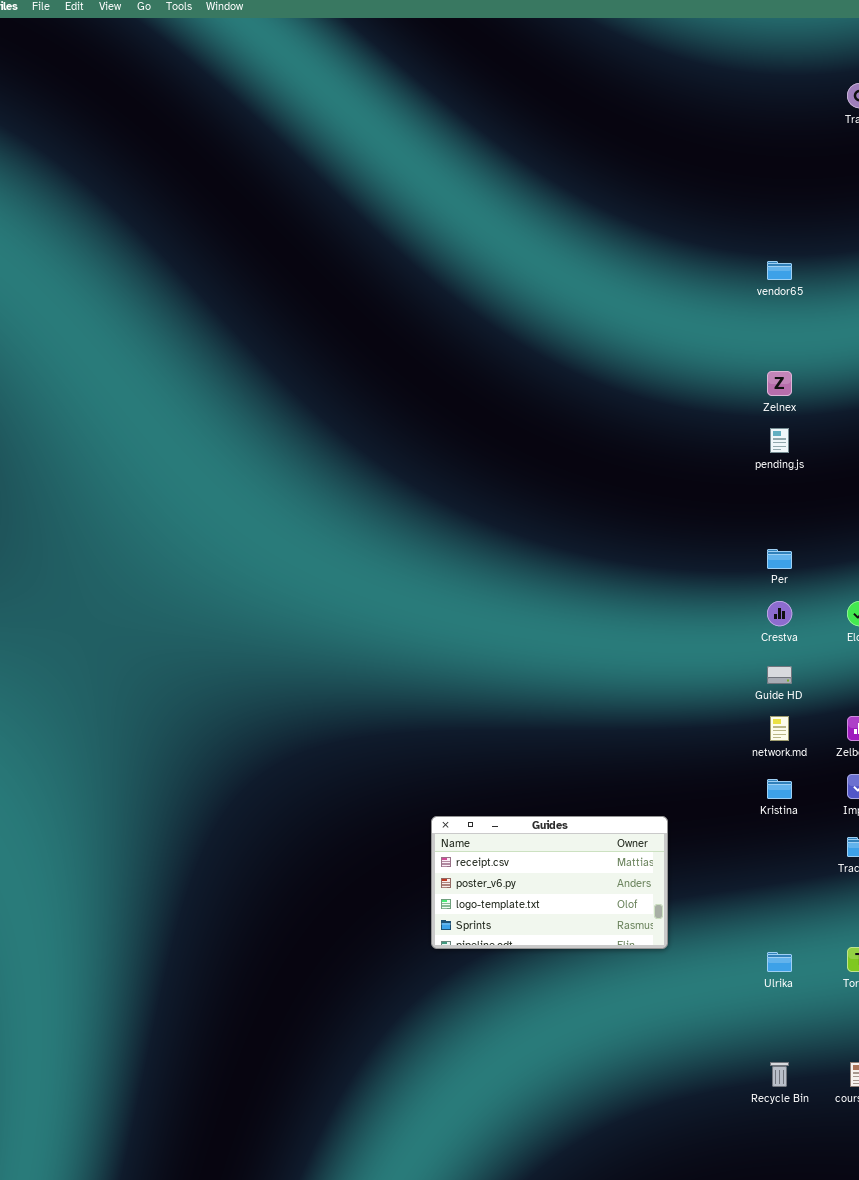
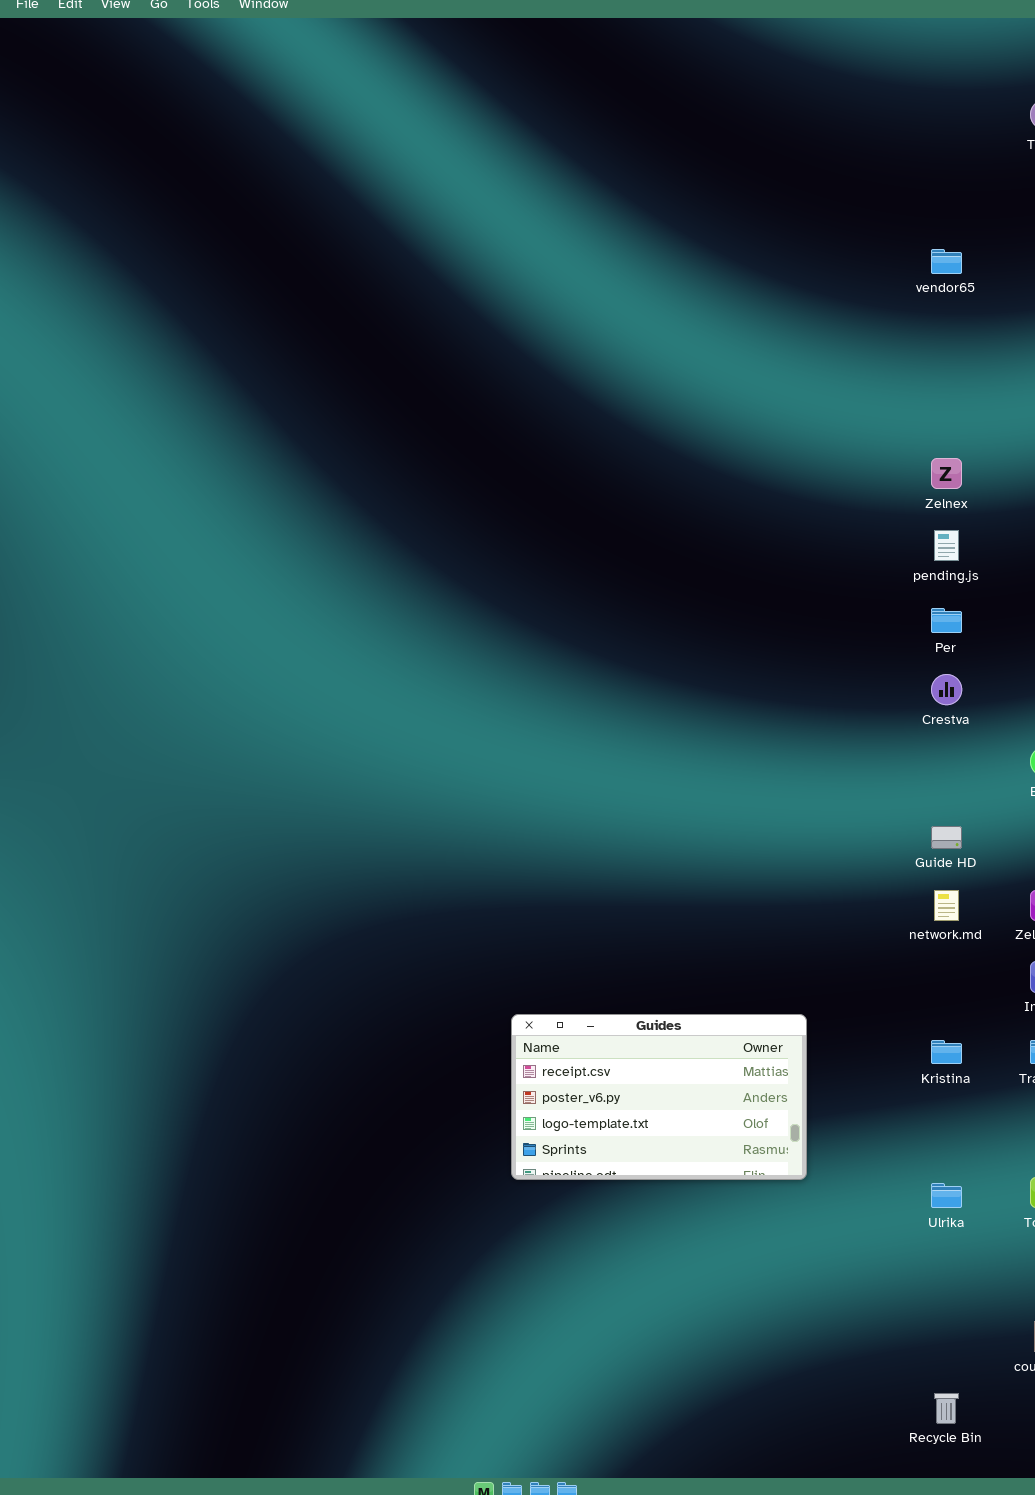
vendor65: [767,261,792,280] -> [931,249,962,274], moved
Per: [767,549,792,569] -> [931,608,962,633], moved
Crestva: [767,601,792,626] -> [931,674,962,705], moved
Kristina: [767,779,792,799] -> [931,1040,962,1064], moved
Recycle Bin: [770,1062,789,1087] -> [934,1393,959,1424], moved

